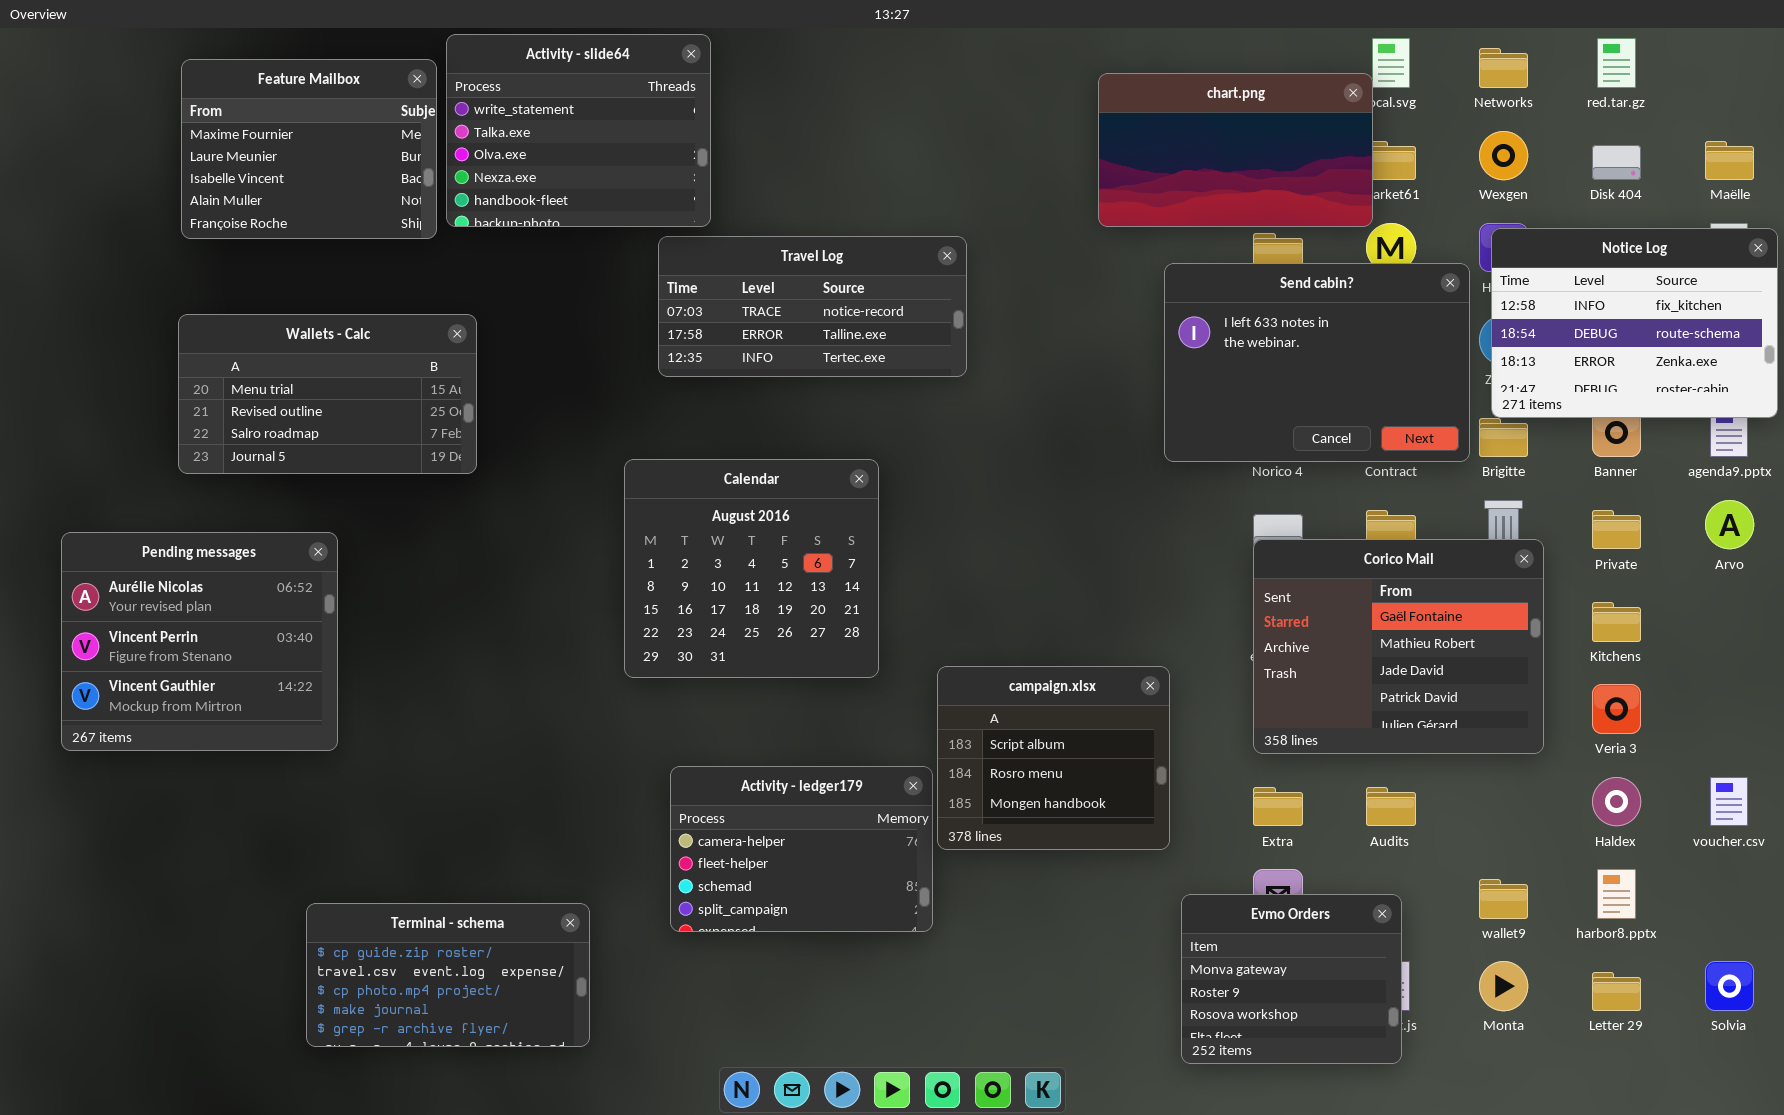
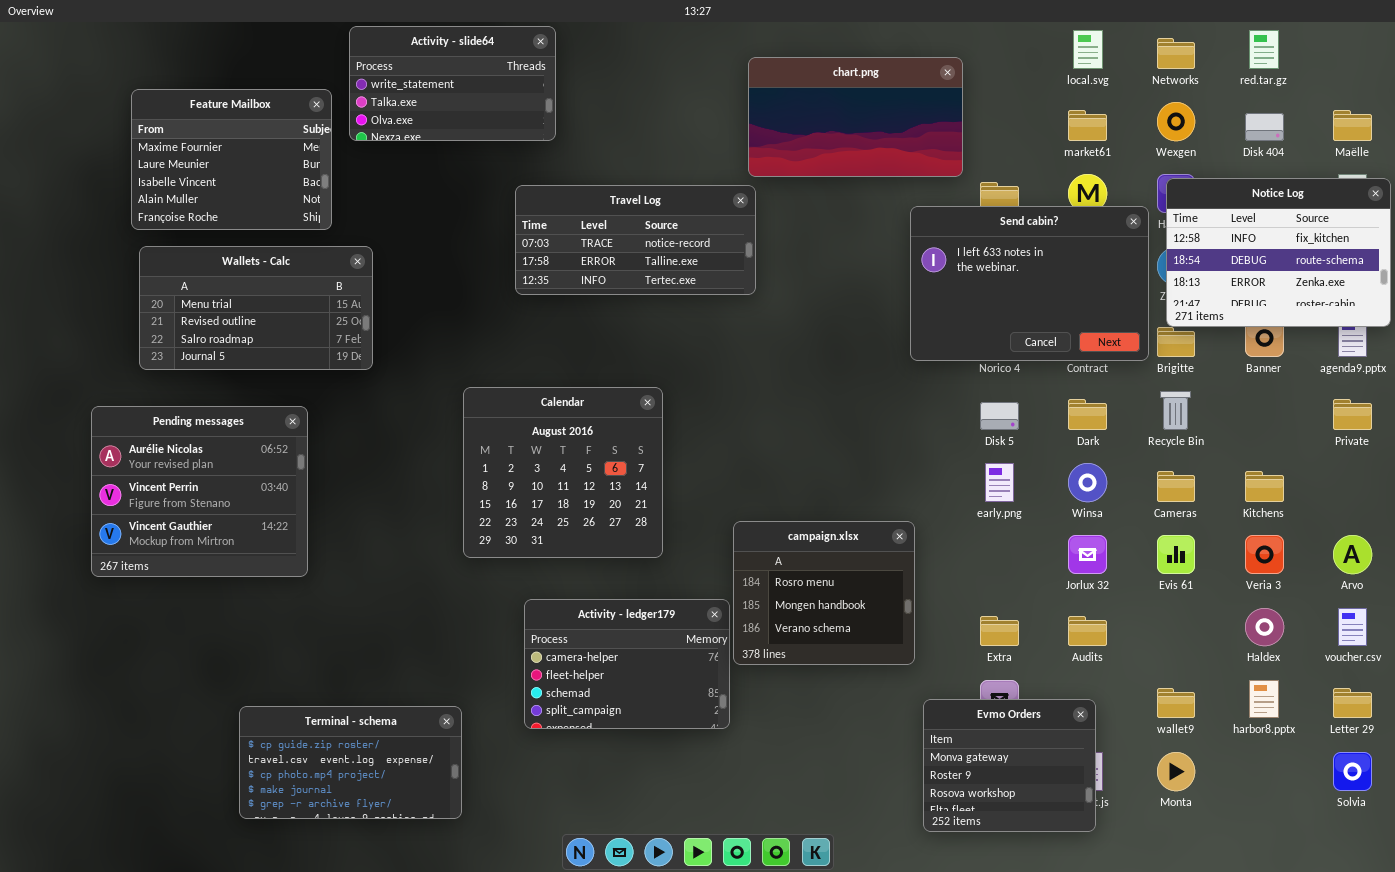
Activity - slide64: [446,34,711,227] -> [349,26,556,141], resized
Feature Mailbox: [181,59,437,239] -> [131,89,332,230], moved
chart.png: [1098,73,1373,227] -> [748,57,963,177], moved
Calendar: [624,459,879,678] -> [463,387,663,558], moved
Arvo: [1705,500,1754,549] -> [1333,535,1372,574], moved
Private: [1592,510,1641,549] -> [1333,399,1372,430], moved
Pending messages: [61,532,338,751] -> [91,406,308,577], moved
Corico Mail: [1253,539,1544,754] -> none, closed
campaign.xlsx: [937,666,1170,850] -> [733,521,915,665], scrolled down 1 row
Letter 29: [1592,972,1641,1011] -> [1333,688,1372,718], moved

